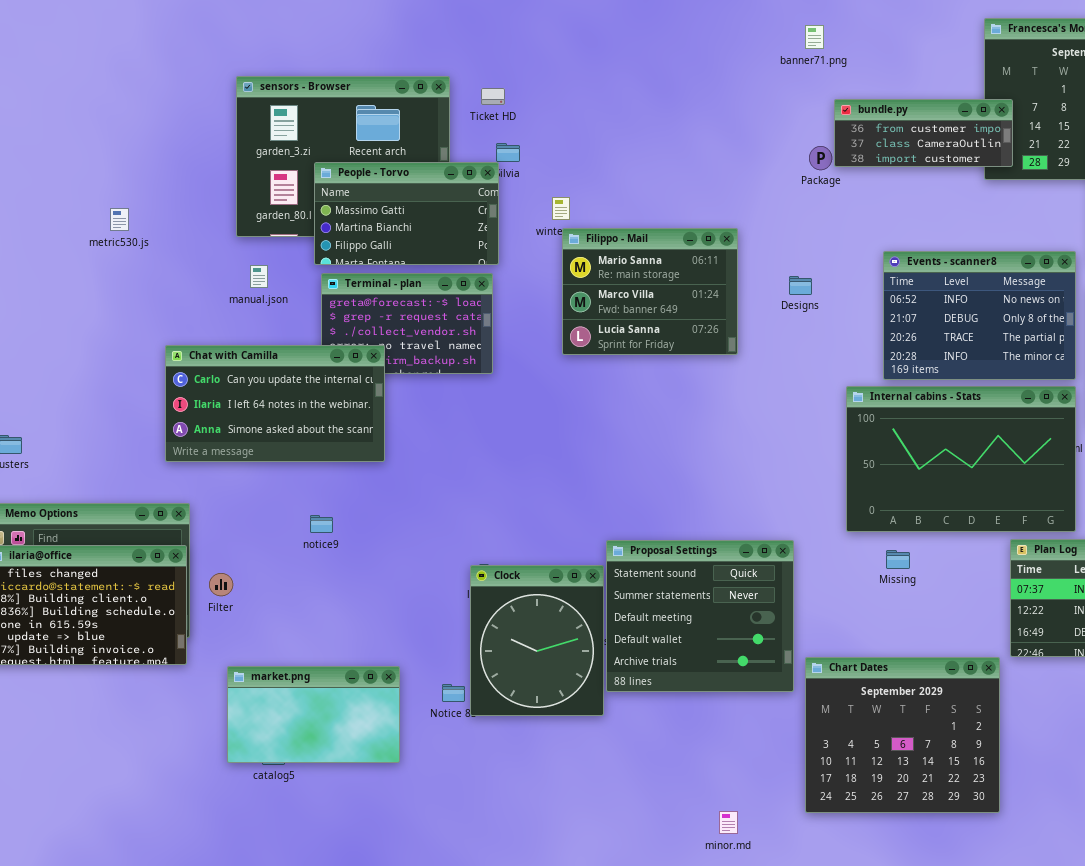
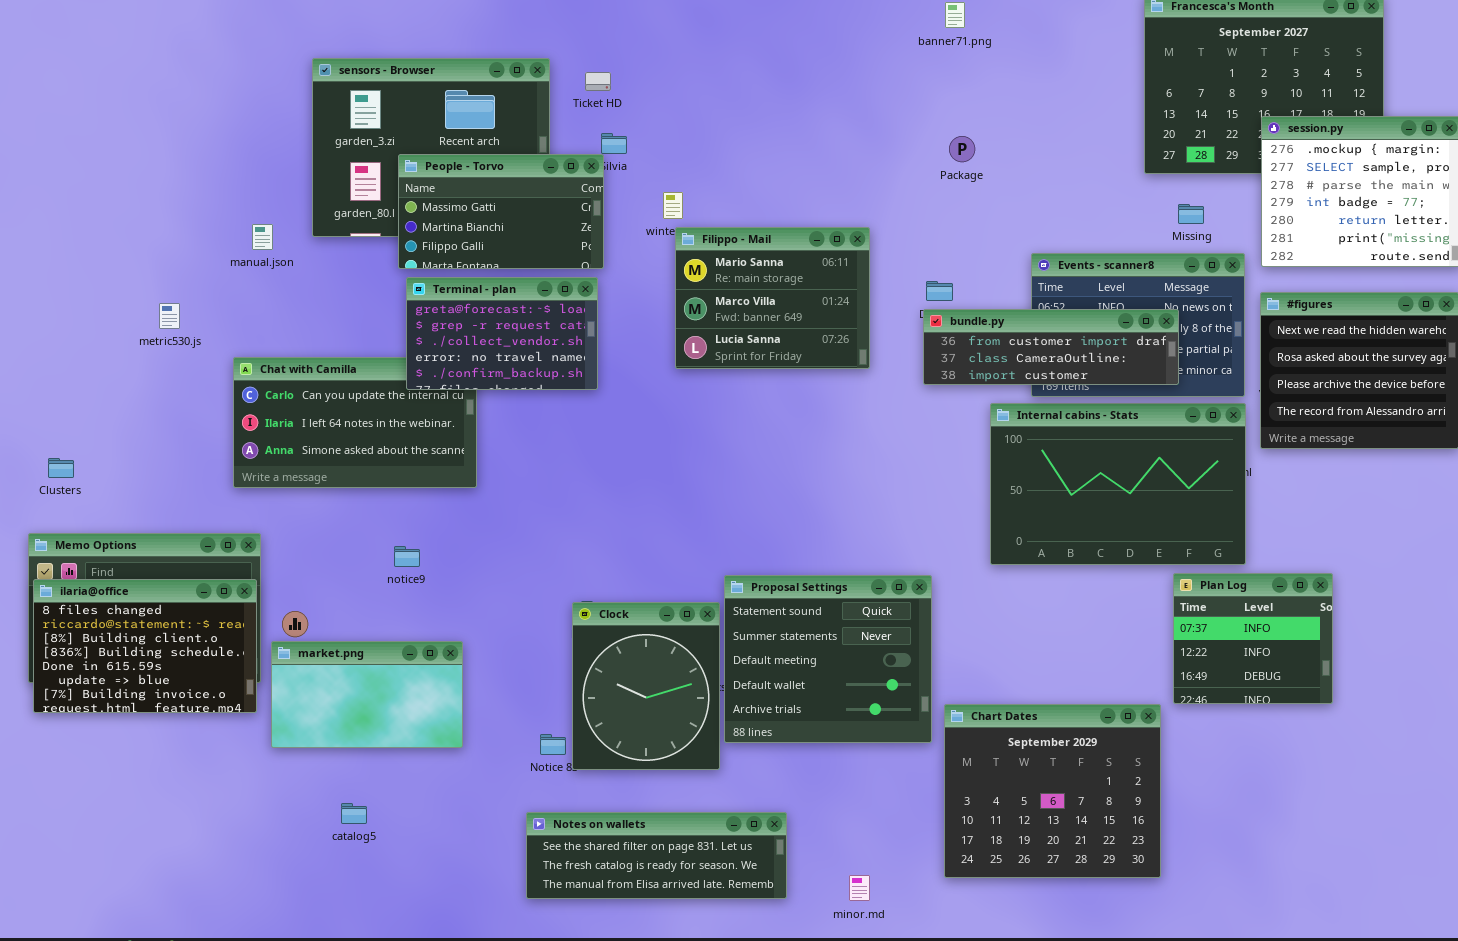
bundle.py: [834,99,1013,167] -> [923,309,1179,385], moved, resized
metric530.js: [110,208,129,231] -> [159,303,180,329], moved
manual.json: [250,265,268,288] -> [252,224,273,250], moved
Terminal - plan: [321,273,493,374] -> [406,277,598,390], raised
Missing: [886,550,910,569] -> [1178,204,1204,224], moved
market.png: [227,666,400,763] -> [271,641,463,748], moved
Notes on wallets: none -> [526,812,787,899], opened

